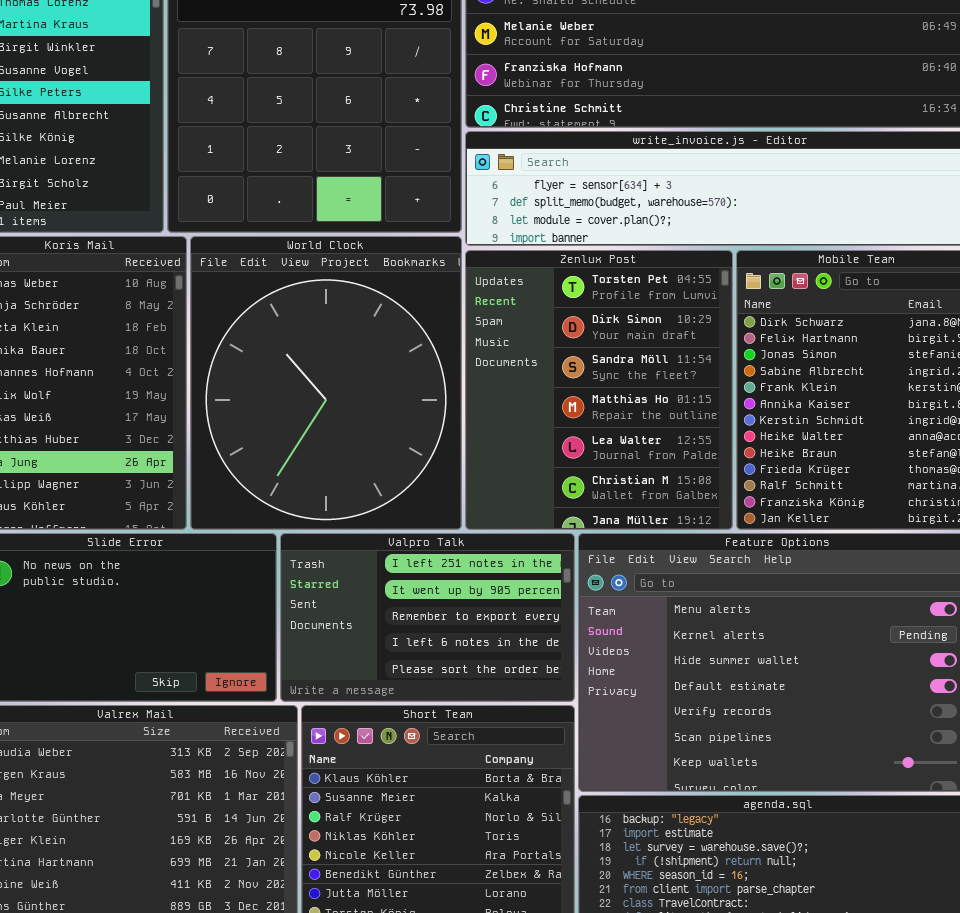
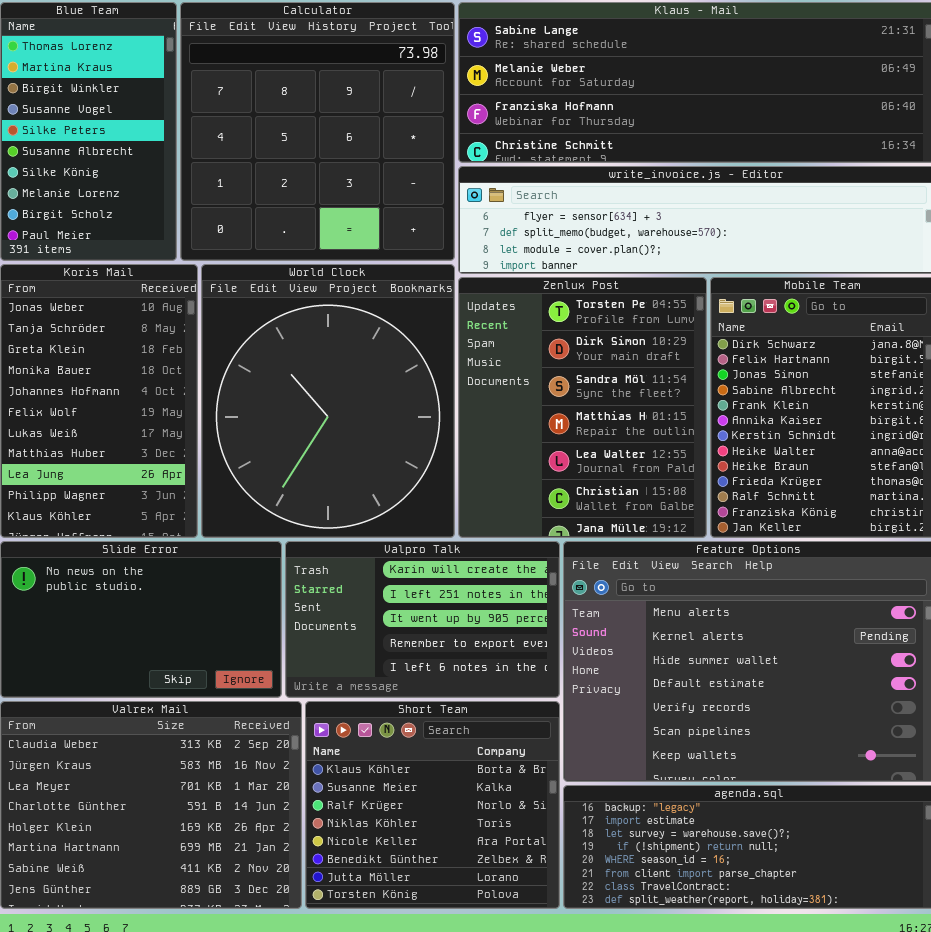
Valpro Talk: [280,533,575,702] -> [285,541,560,698], scrolled up 1 row

